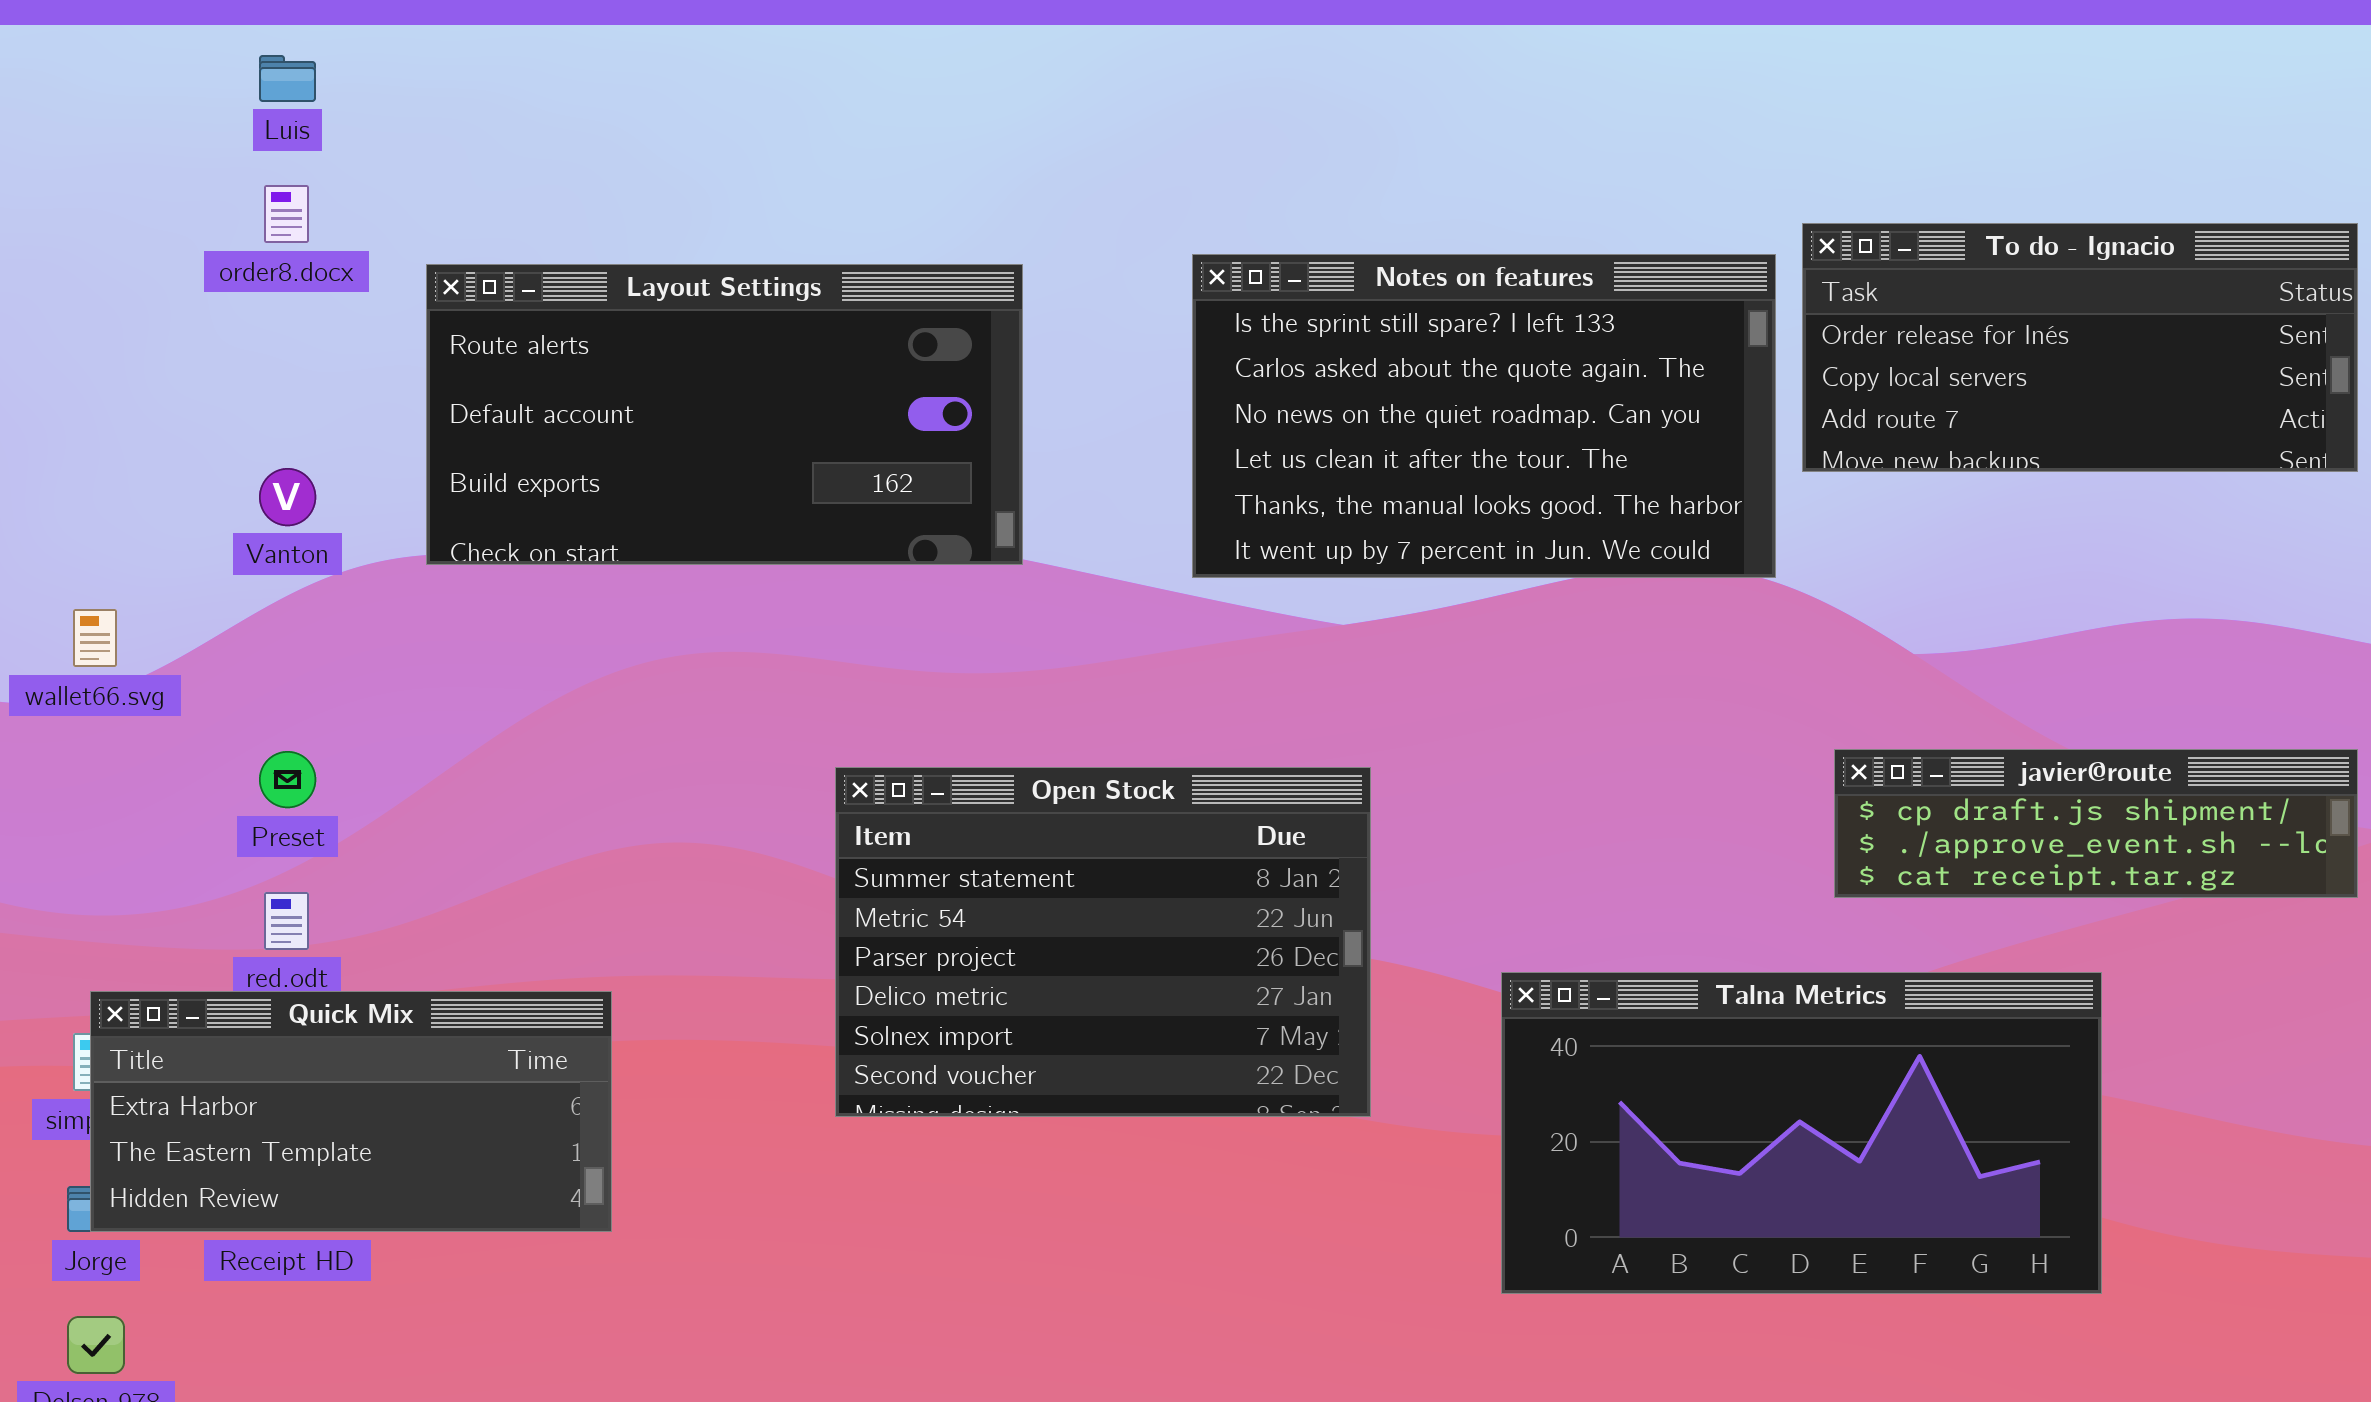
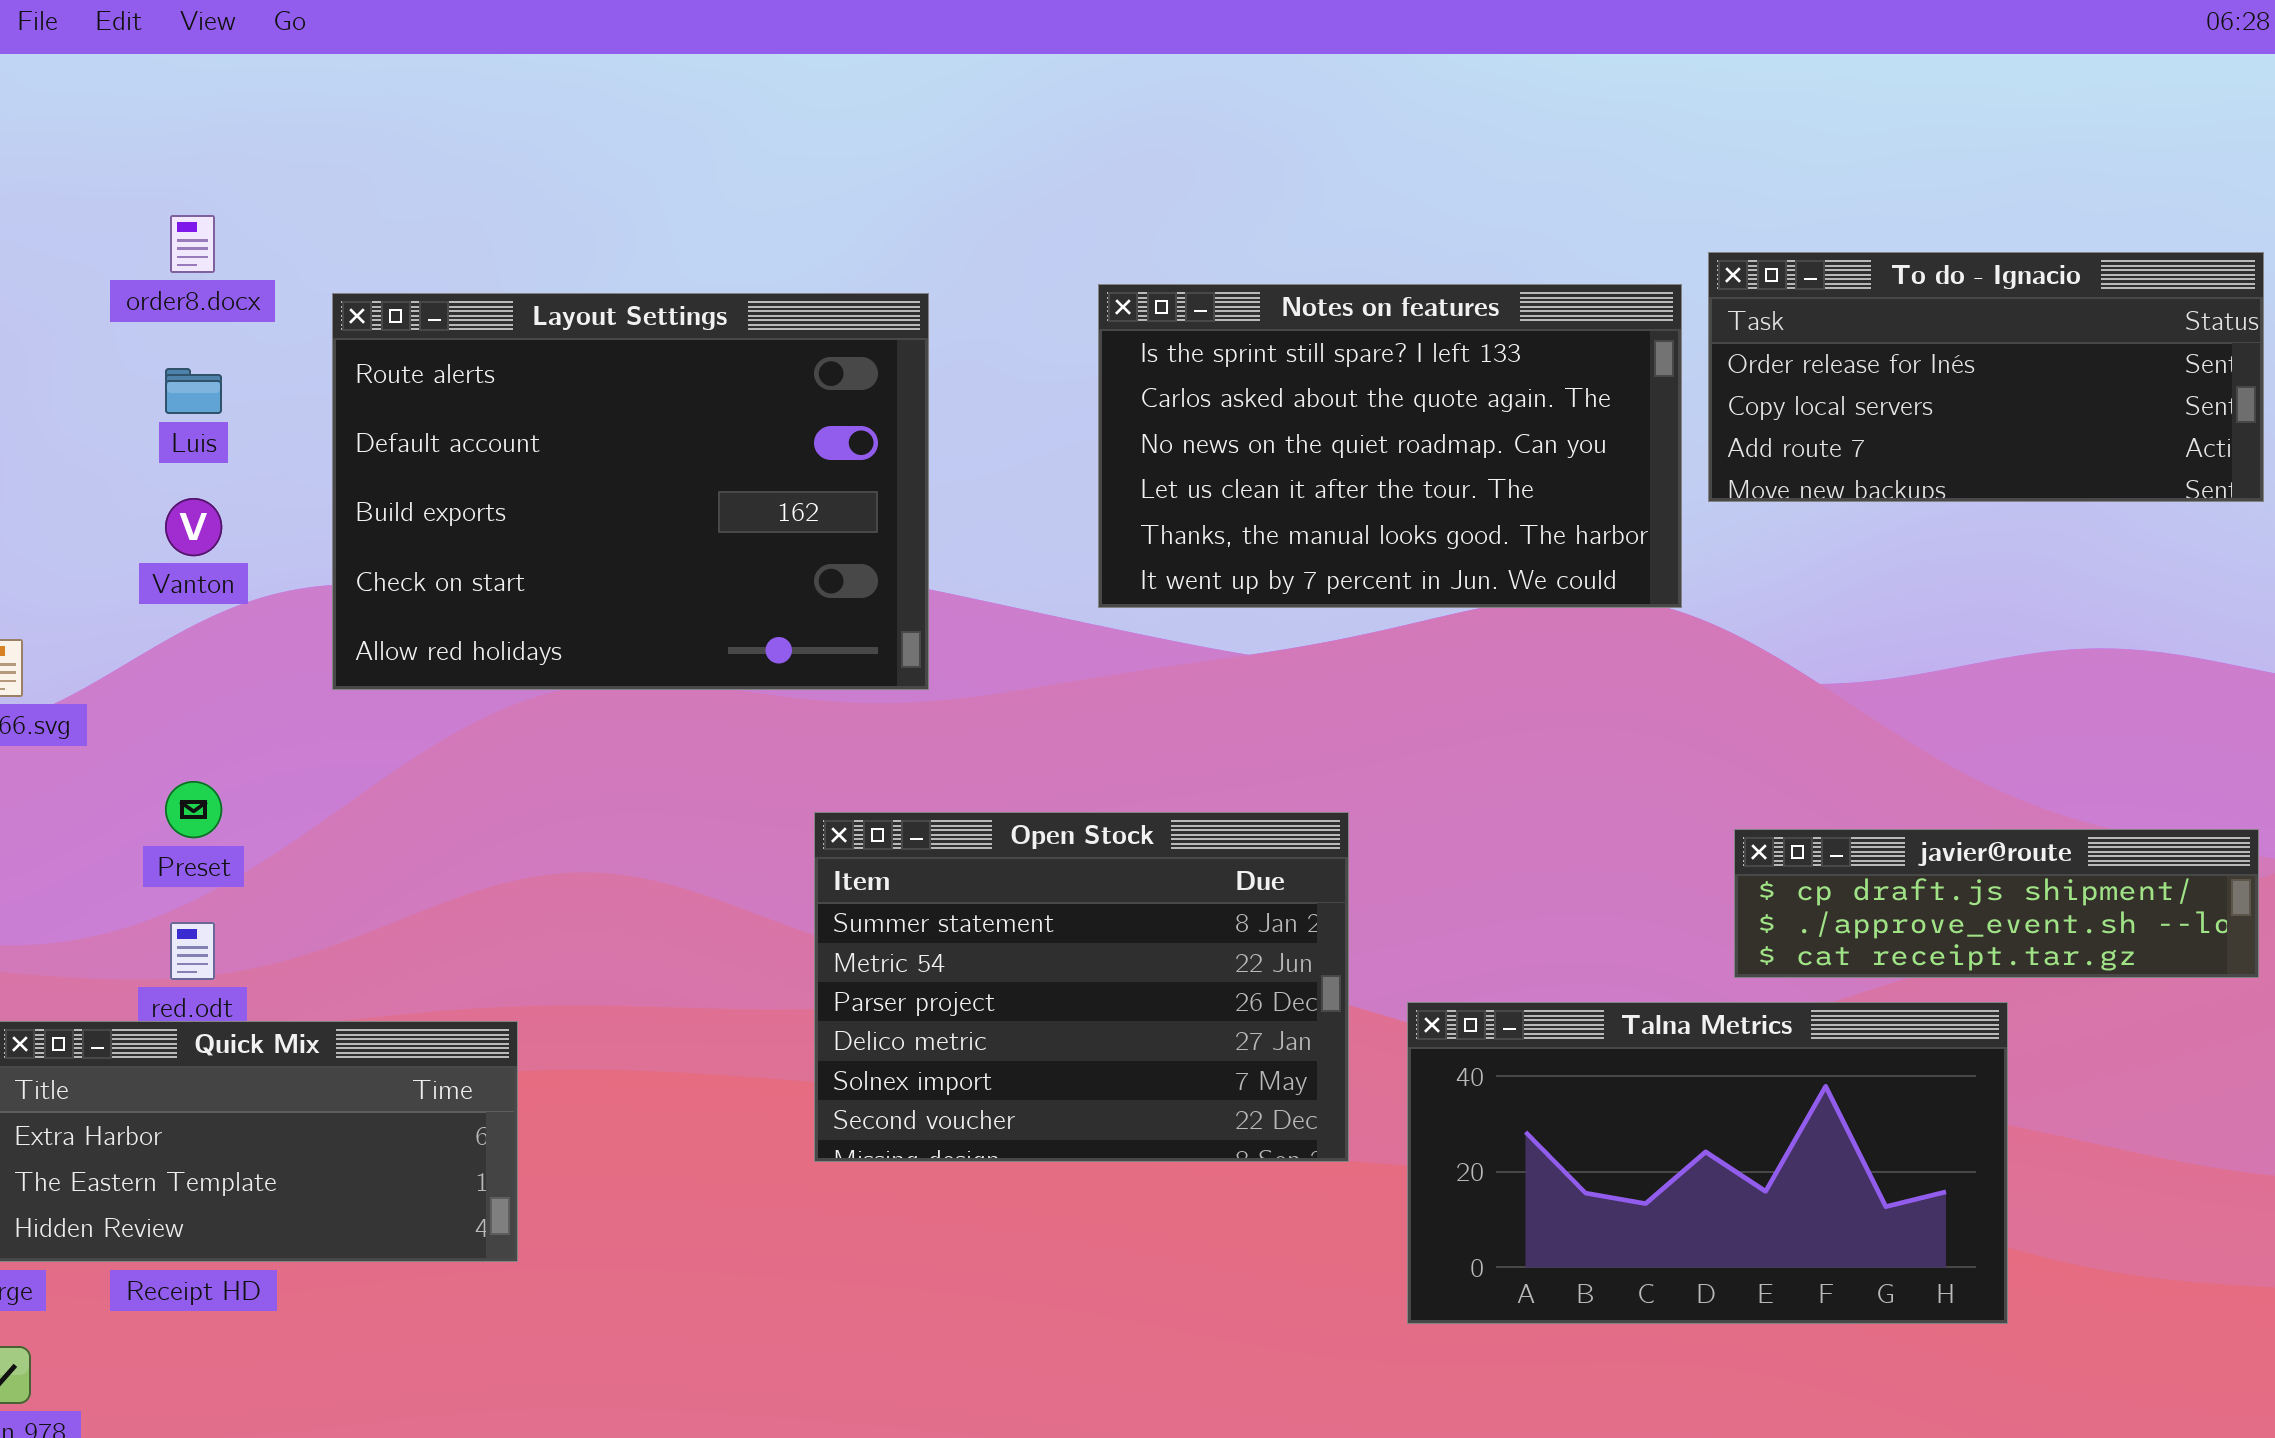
Luis: [259,55,316,102] -> [165,368,222,414], moved
Layout Settings: [426,264,1023,565] -> [332,293,929,690], resized
javier@route: [1834,749,2358,898] -> [1734,829,2259,978], moved
Open Stock: [835,767,1371,1117] -> [814,812,1349,1162], moved

